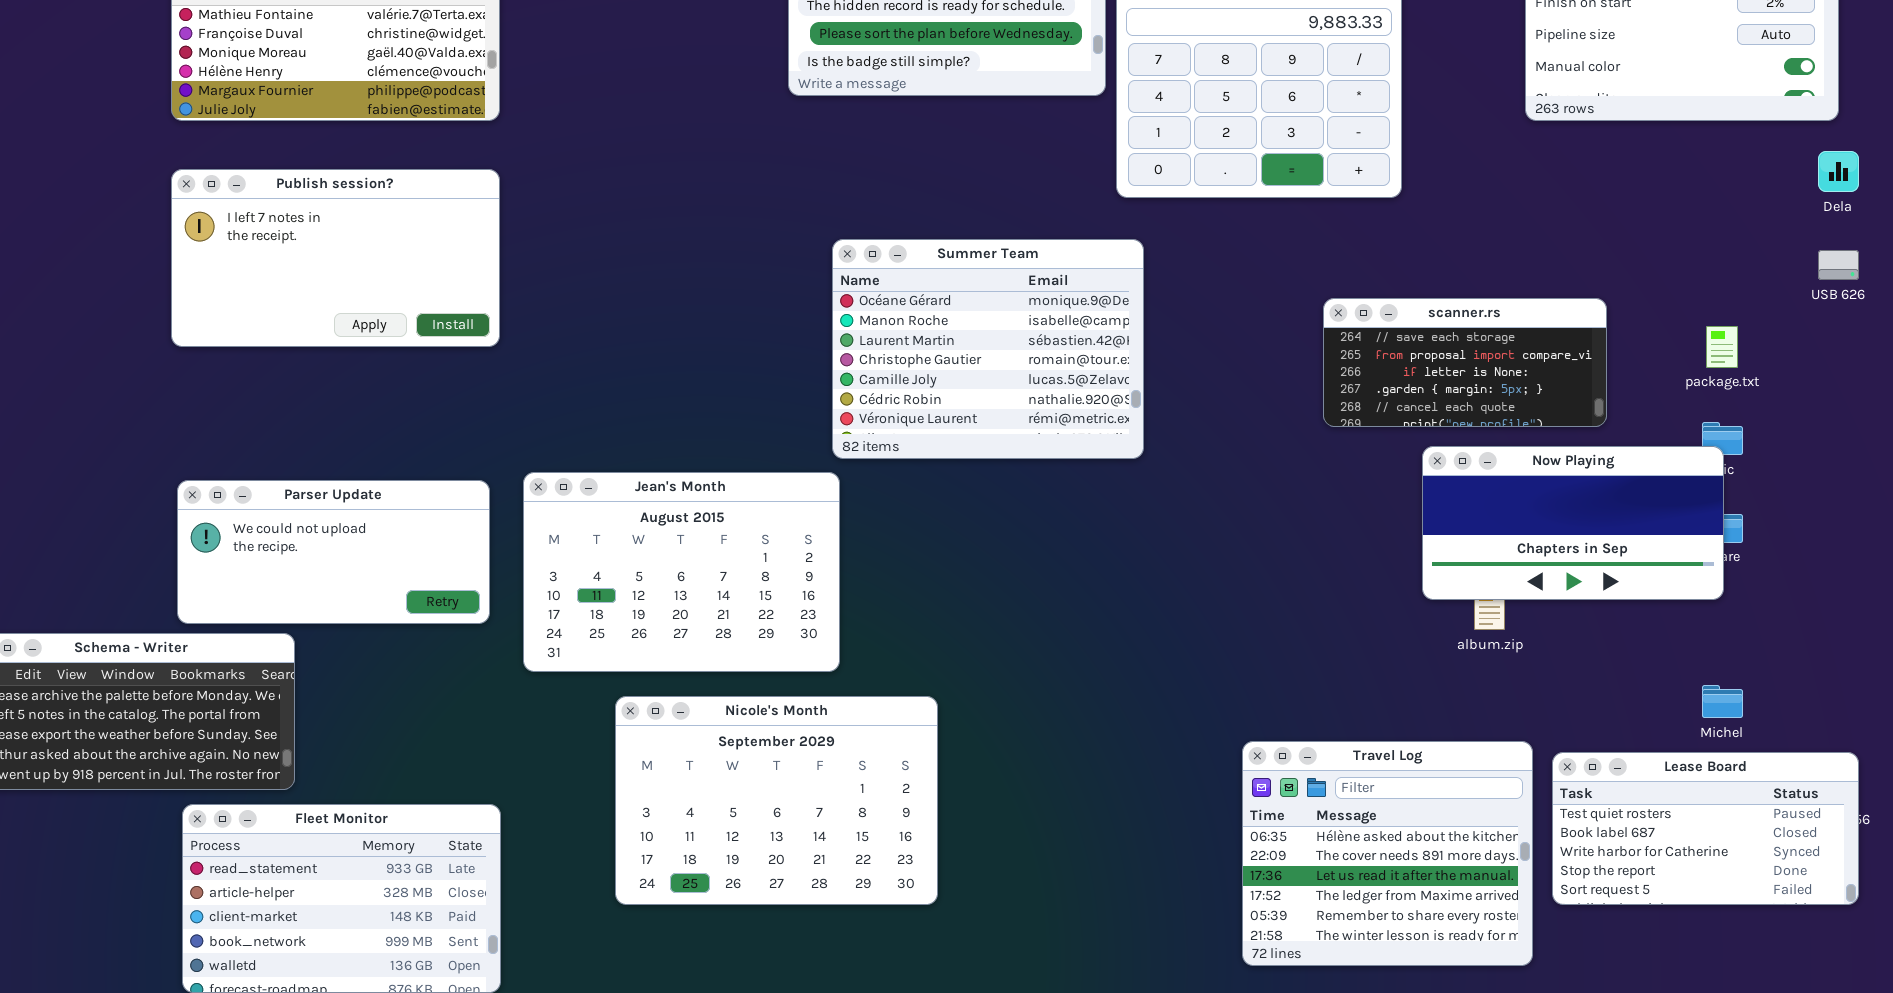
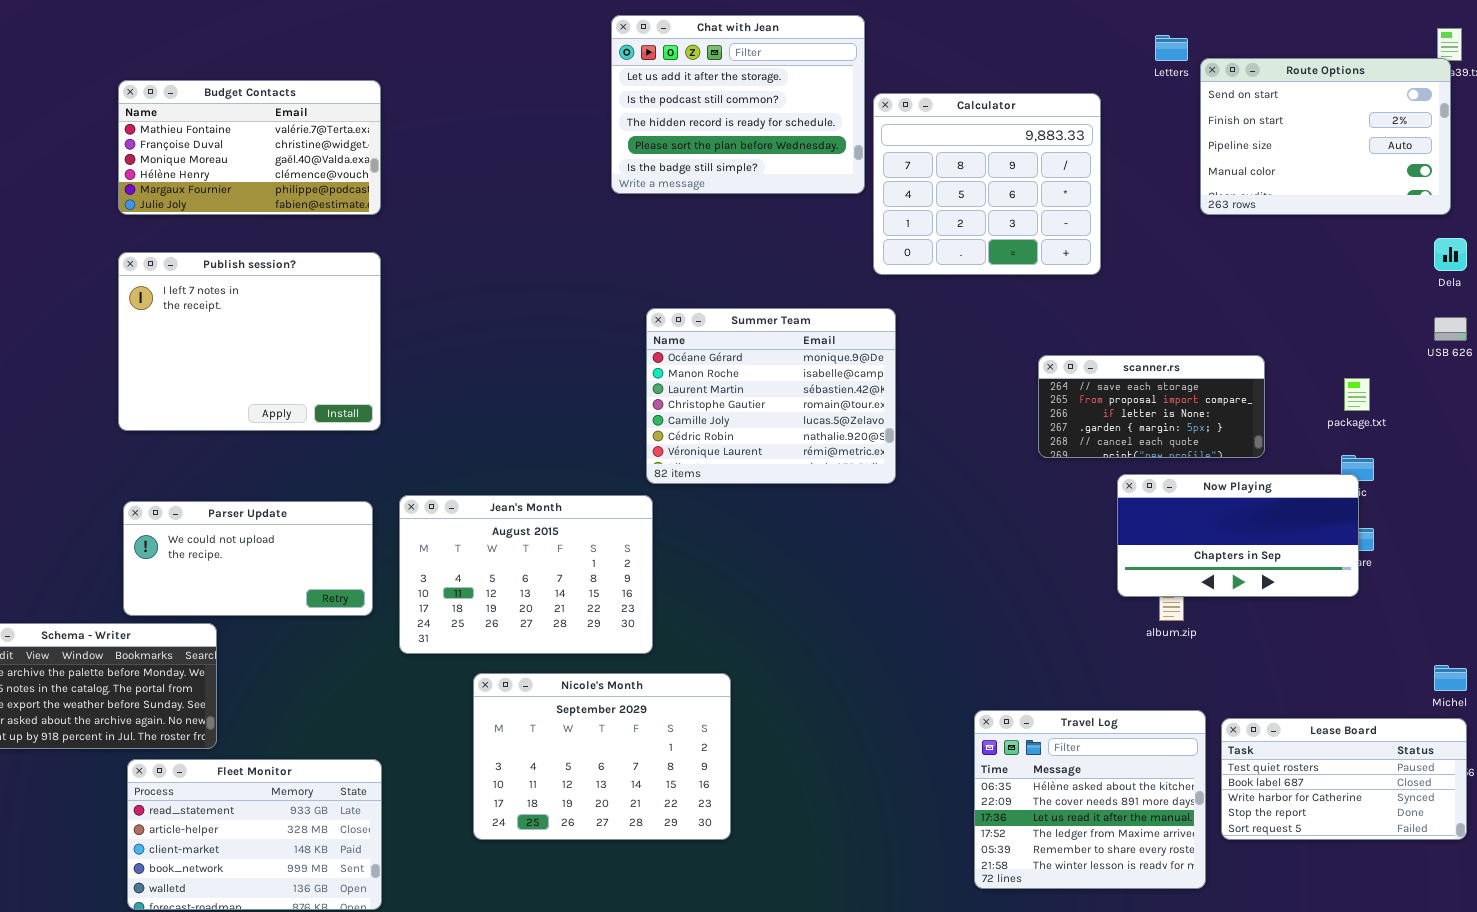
Publish session?: [171,169,500,347] -> [118,252,381,431], resized
Michel: [1702,685,1743,718] -> [1434,665,1467,691], moved

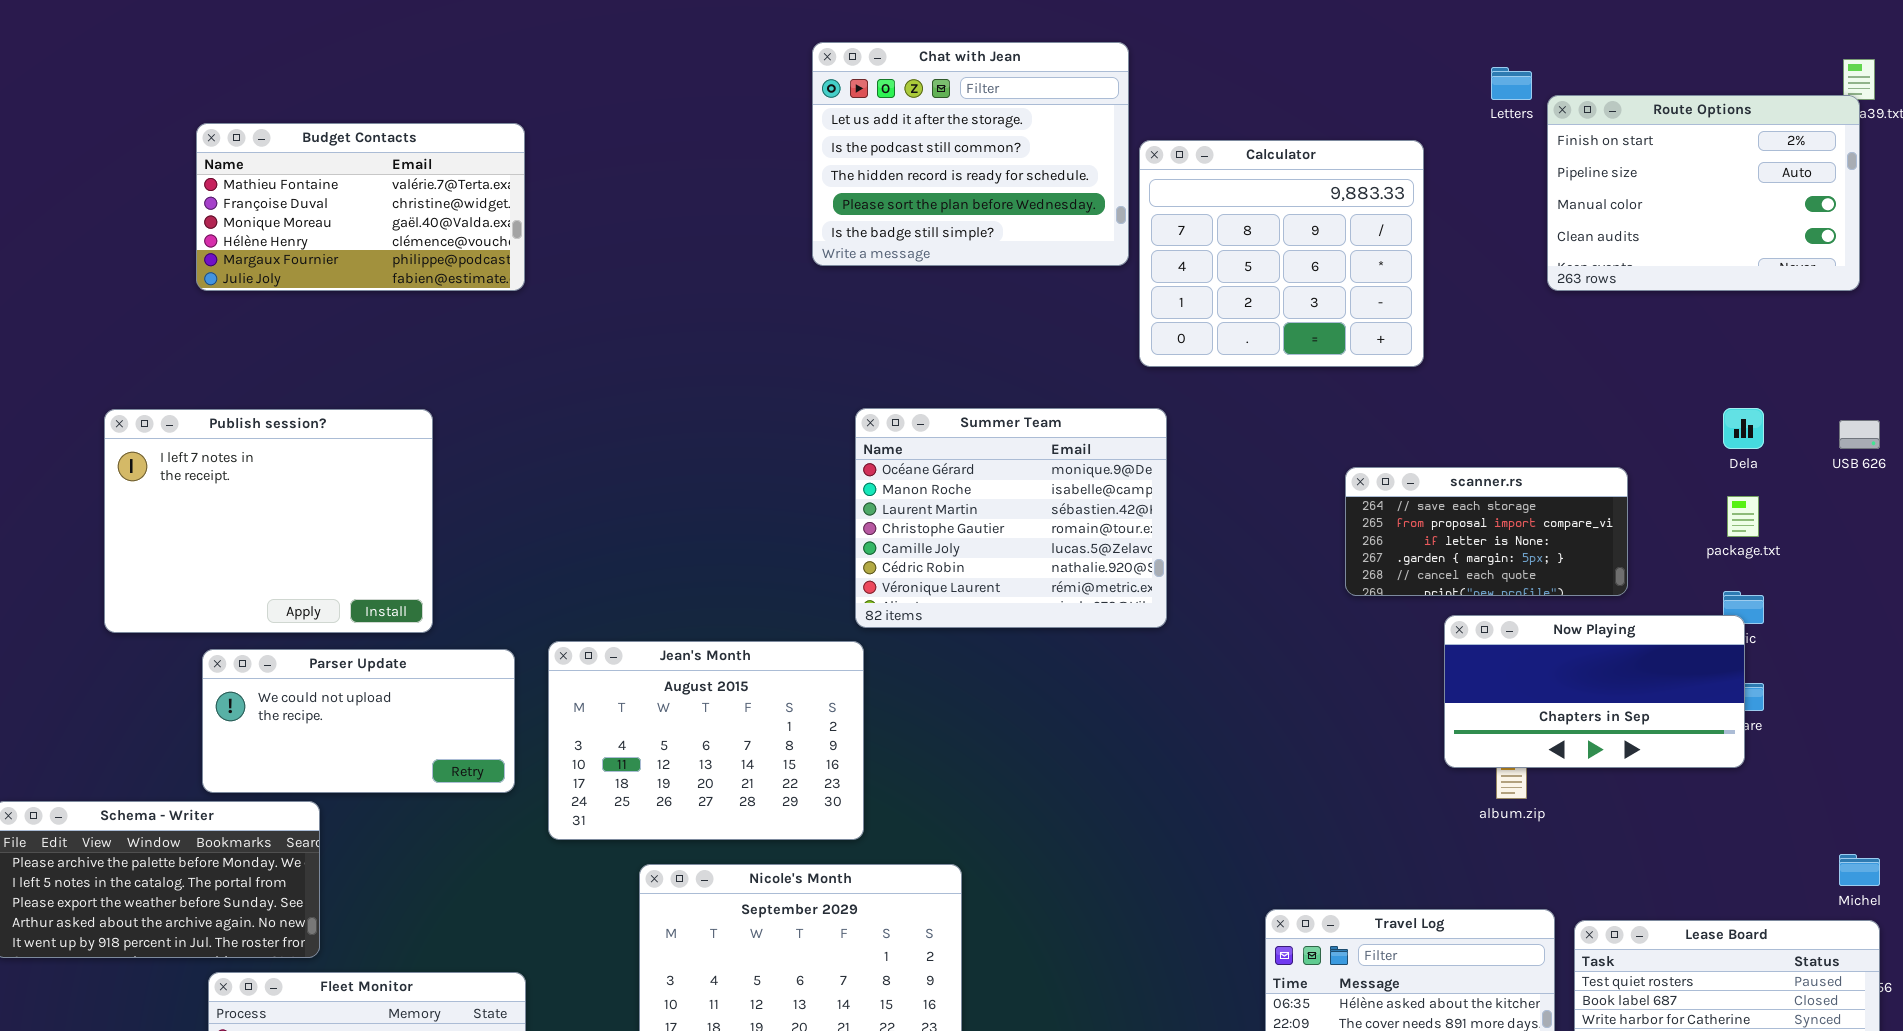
Route Options: [1200,58,1451,215] -> [1547,95,1860,291], scrolled down 1 row
Dela: [1434,238,1467,271] -> [1723,408,1764,449], moved
Publish session?: [118,252,381,431] -> [104,409,433,633], moved

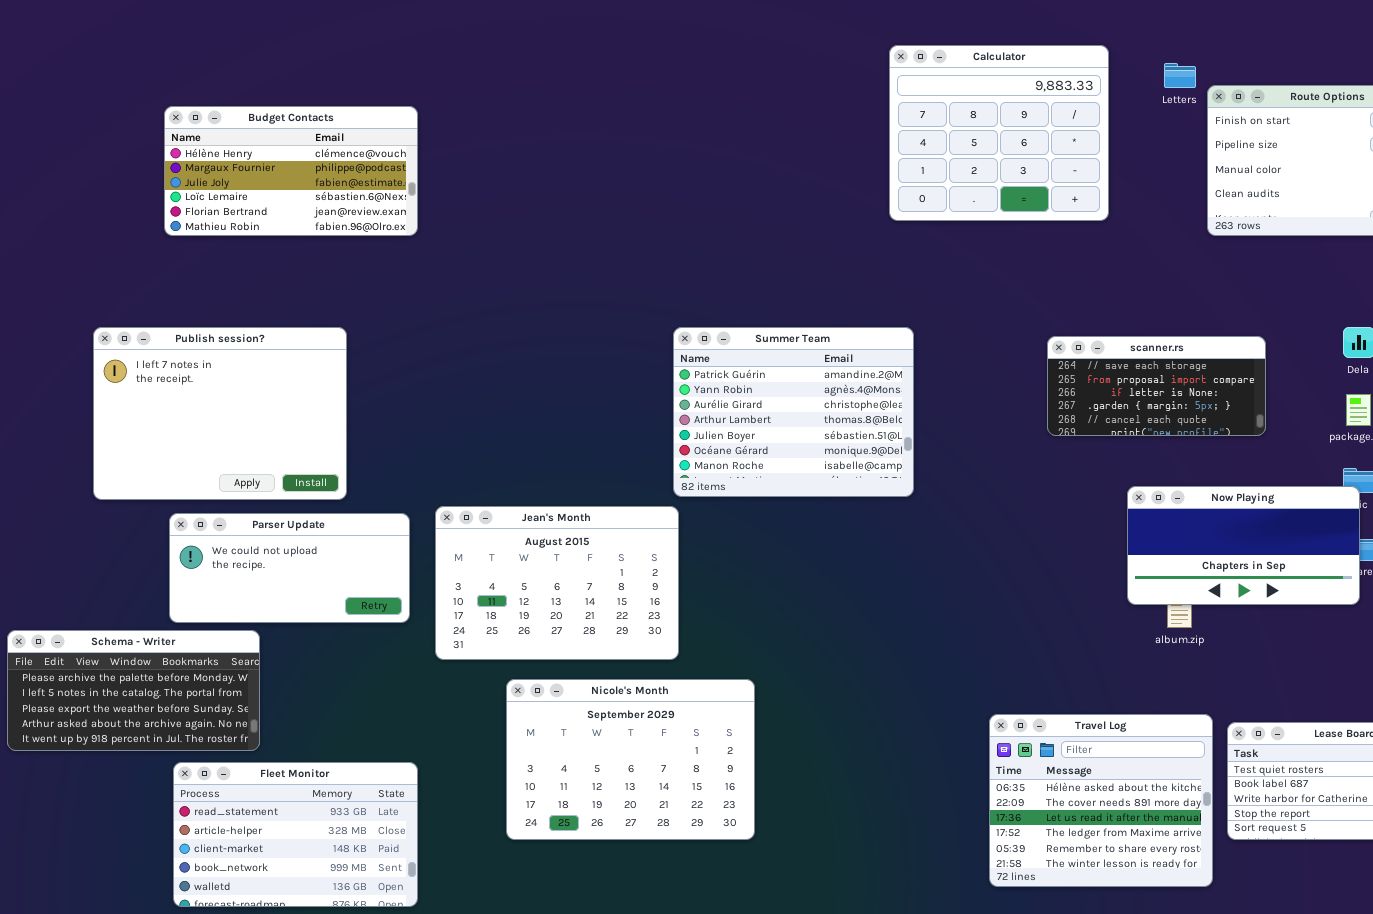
Chat with Jean: [812,42,1129,266] -> none, closed
Budget Contacts: [196,123,525,291] -> [164,106,418,236], scrolled down 3 rows
Calculator: [1139,140,1424,367] -> [889,45,1109,221], moved
Summer Team: [855,408,1167,628] -> [673,327,914,497], scrolled up 5 rows
scanner.rs: [1345,467,1628,596] -> [1047,336,1266,436], moved

